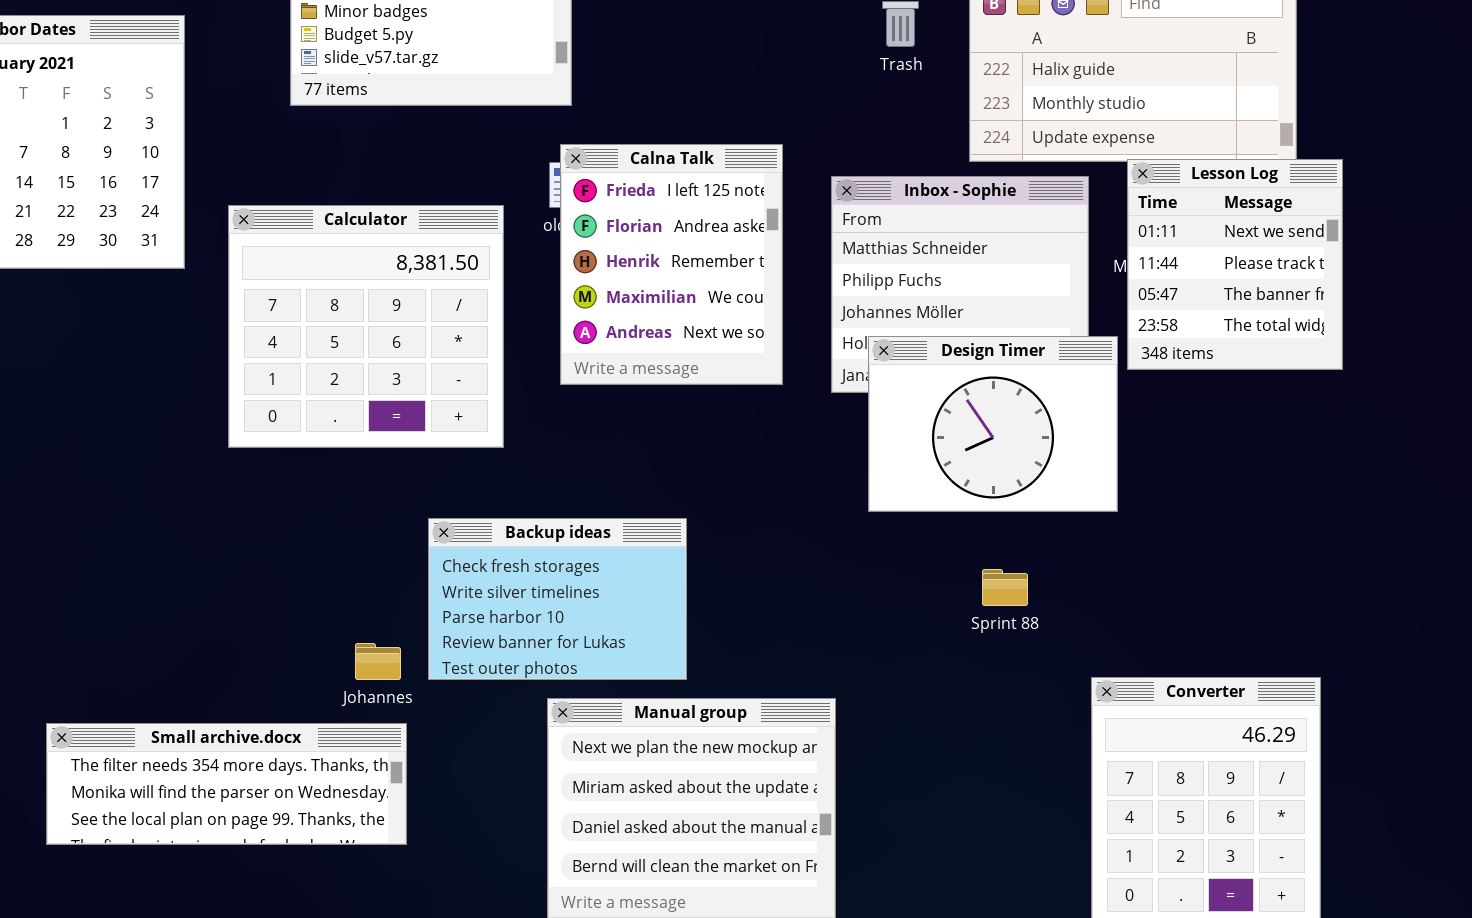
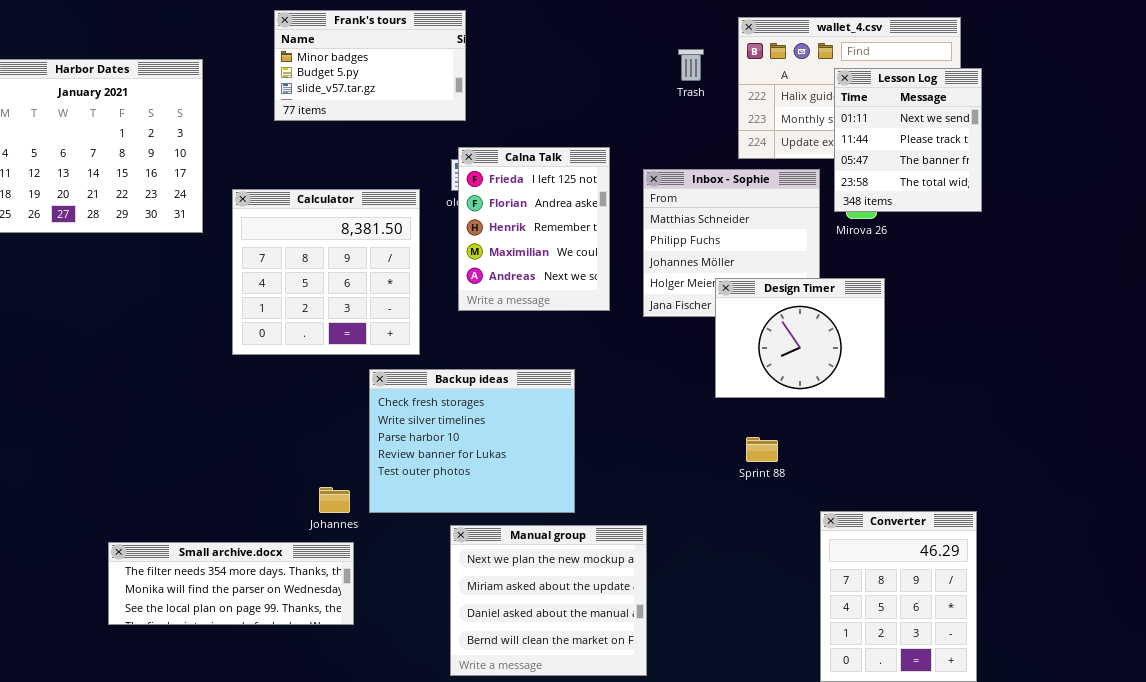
Lesson Log: [1127,159,1343,370] -> [834,68,982,212], moved
Design Timer: [868,336,1118,512] -> [715,278,885,398], moved
Backup ideas: [428,518,687,680] -> [369,369,575,513], resized

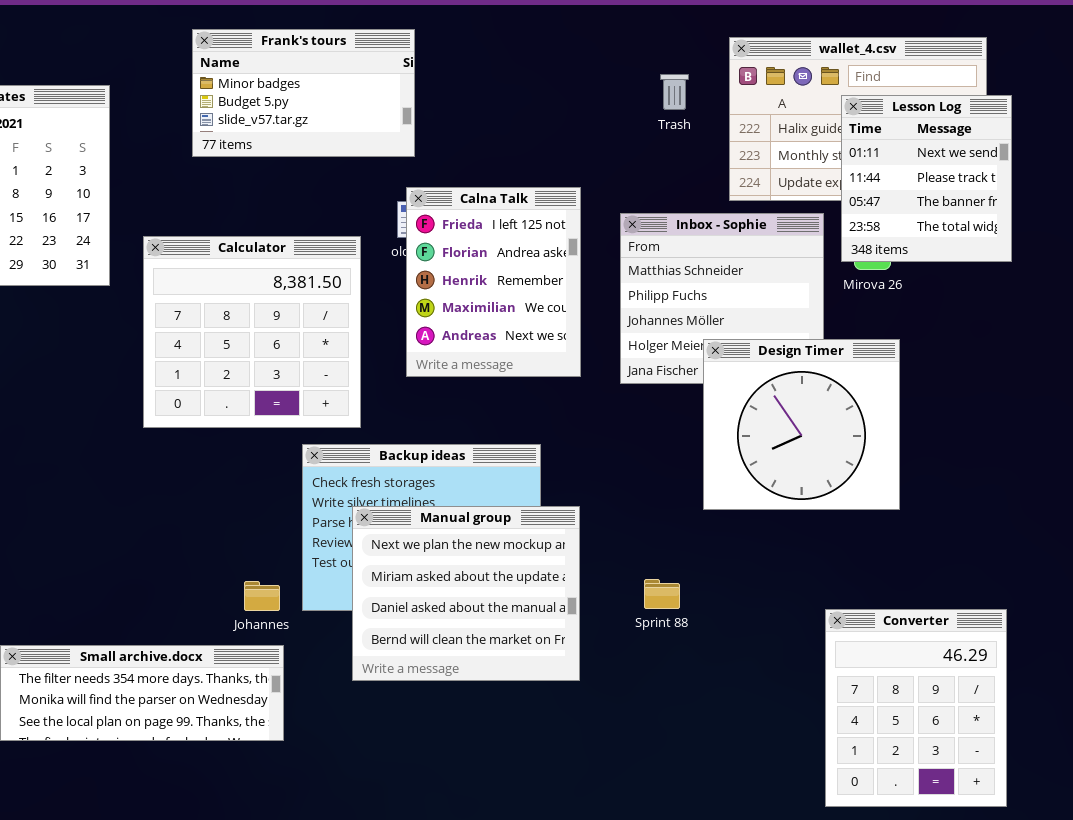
Design Timer: [715,278,885,398] -> [703,339,900,510], resized
Sprint 88: [746,437,778,462] -> [644,579,680,609], moved
Manual group: [450,525,647,676] -> [352,506,580,681], moved

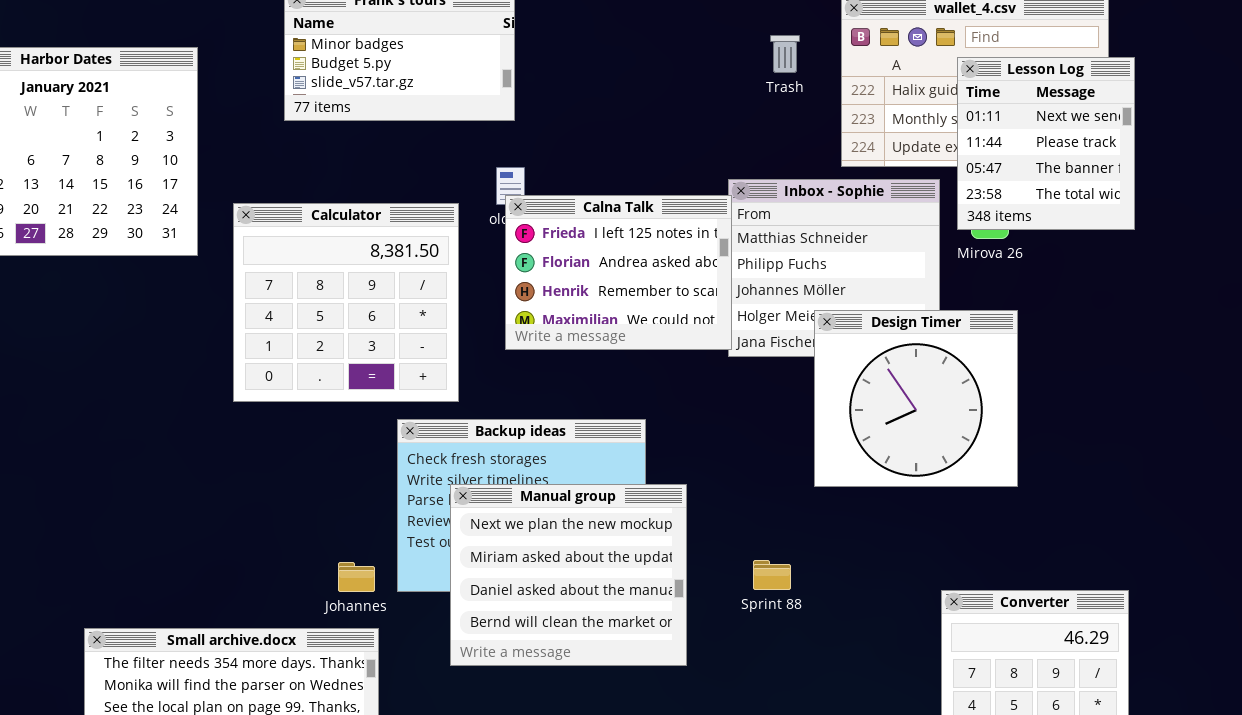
Calna Talk: [406,187,581,377] -> [505,195,732,350], resized

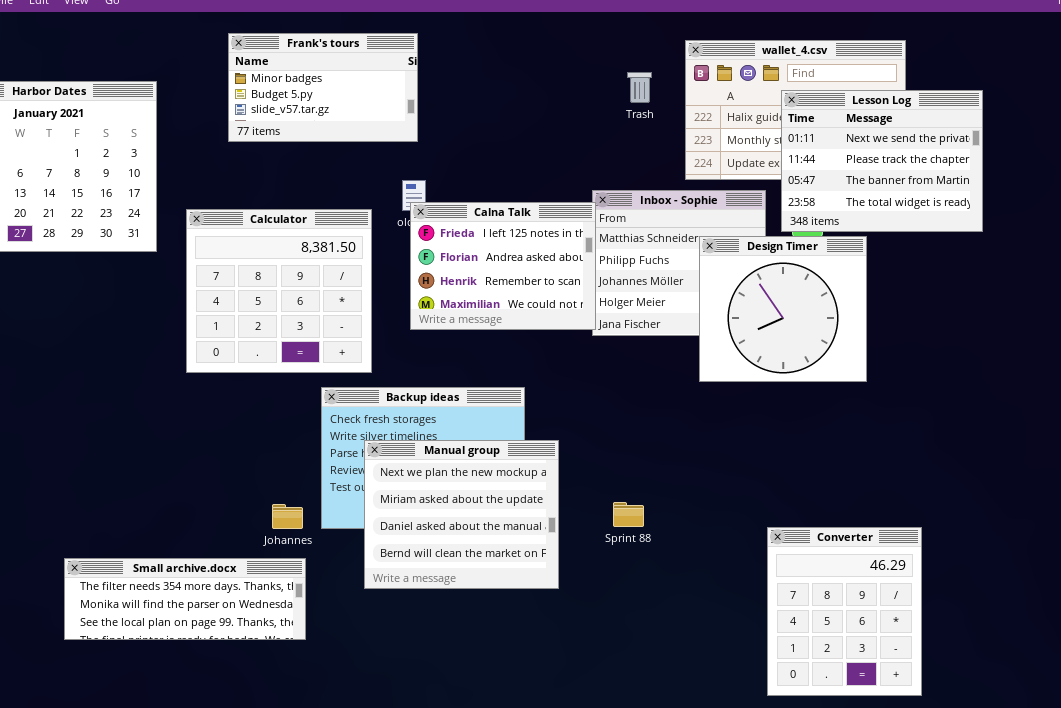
Lesson Log: [957,57,1135,230] -> [781,90,983,232], resized
Design Timer: [814,310,1018,487] -> [699,236,867,382], moved

